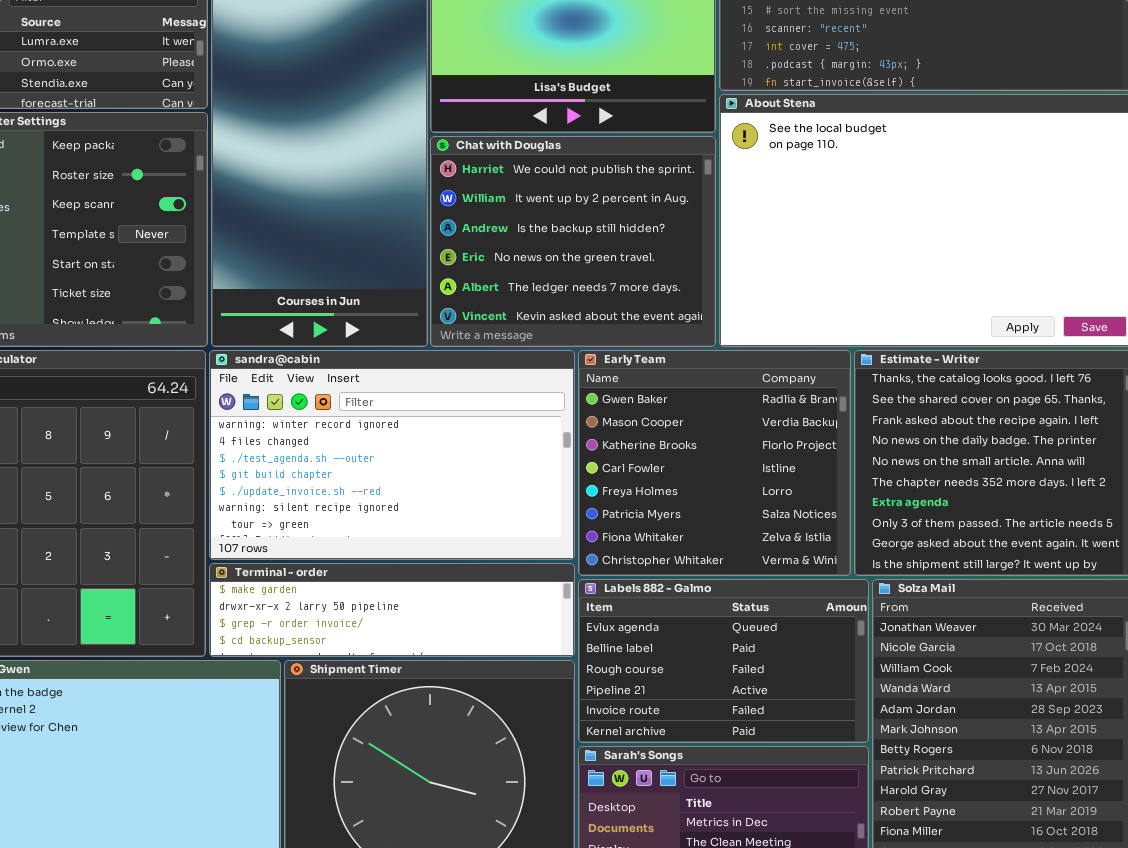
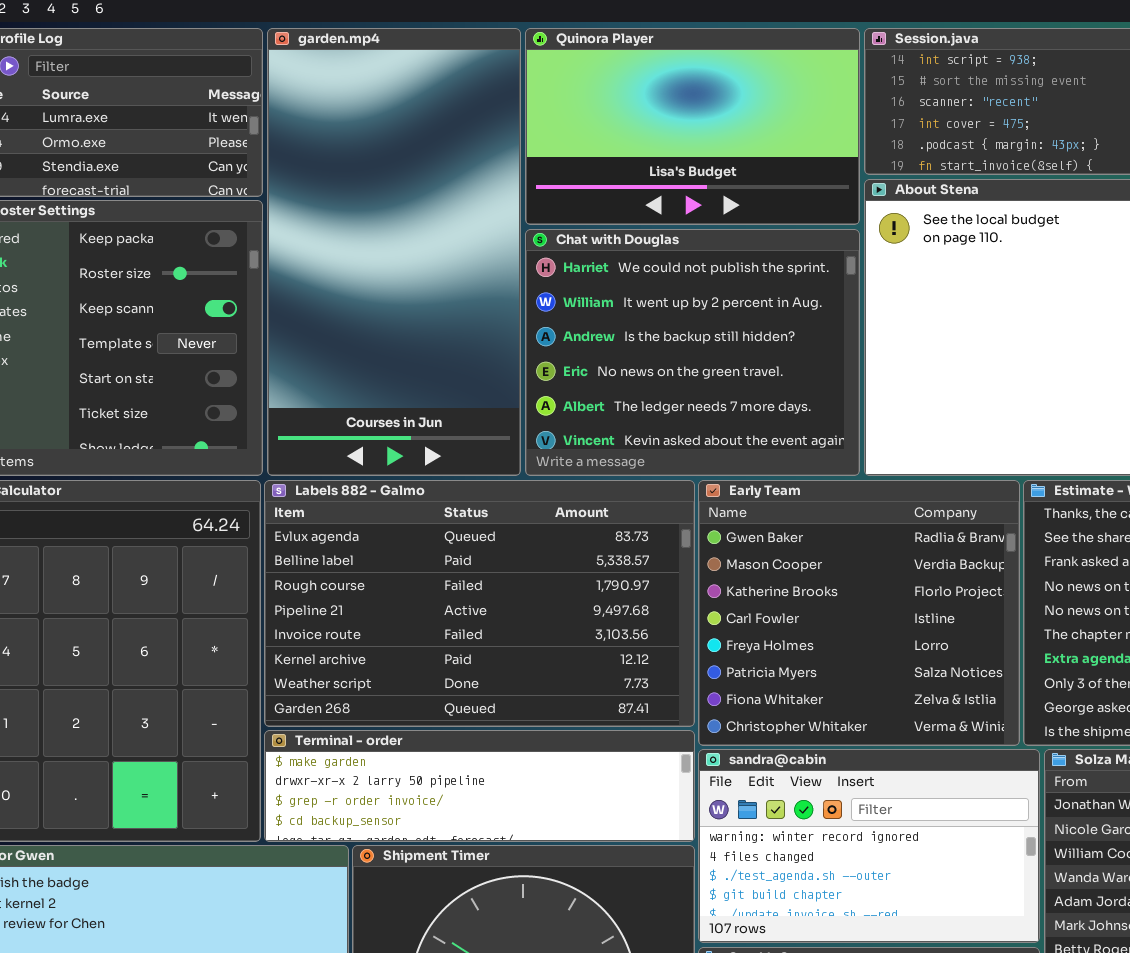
sandra@cabin: [209,350,575,560] -> [698,749,1040,943], moved, resized
Labels 882 - Galmo: [578,579,869,743] -> [264,480,695,727], moved, resized

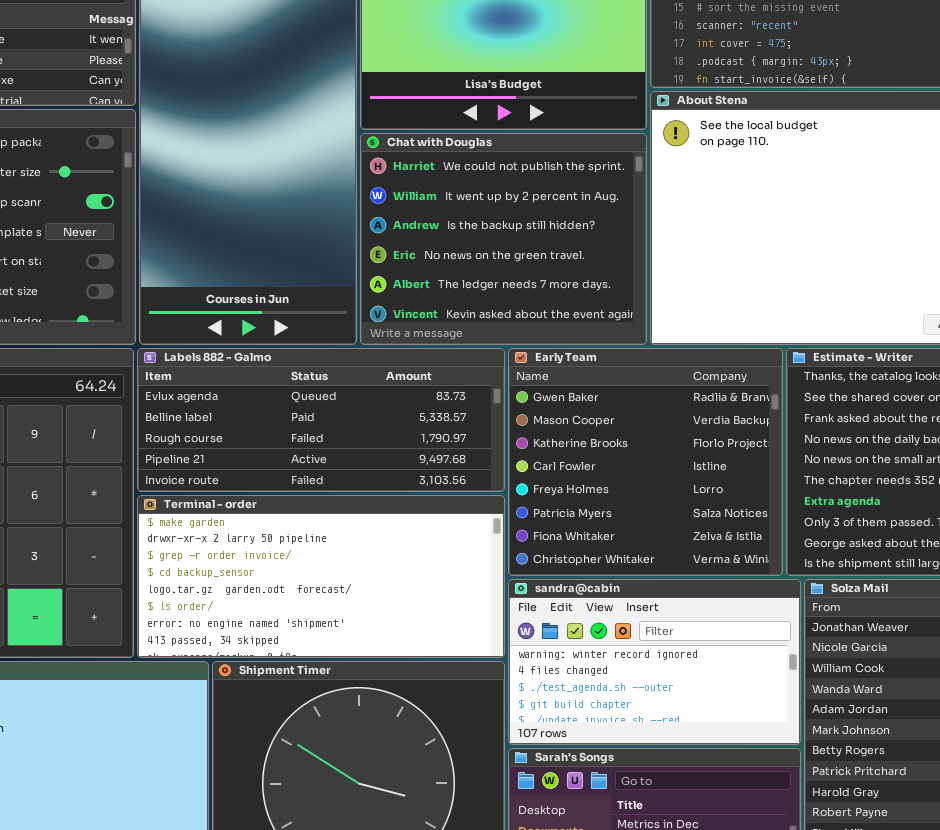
Labels 882 - Galmo: [264,480,695,727] -> [137,348,505,492], resized
Terminal - order: [264,730,695,842] -> [137,495,505,658], resized

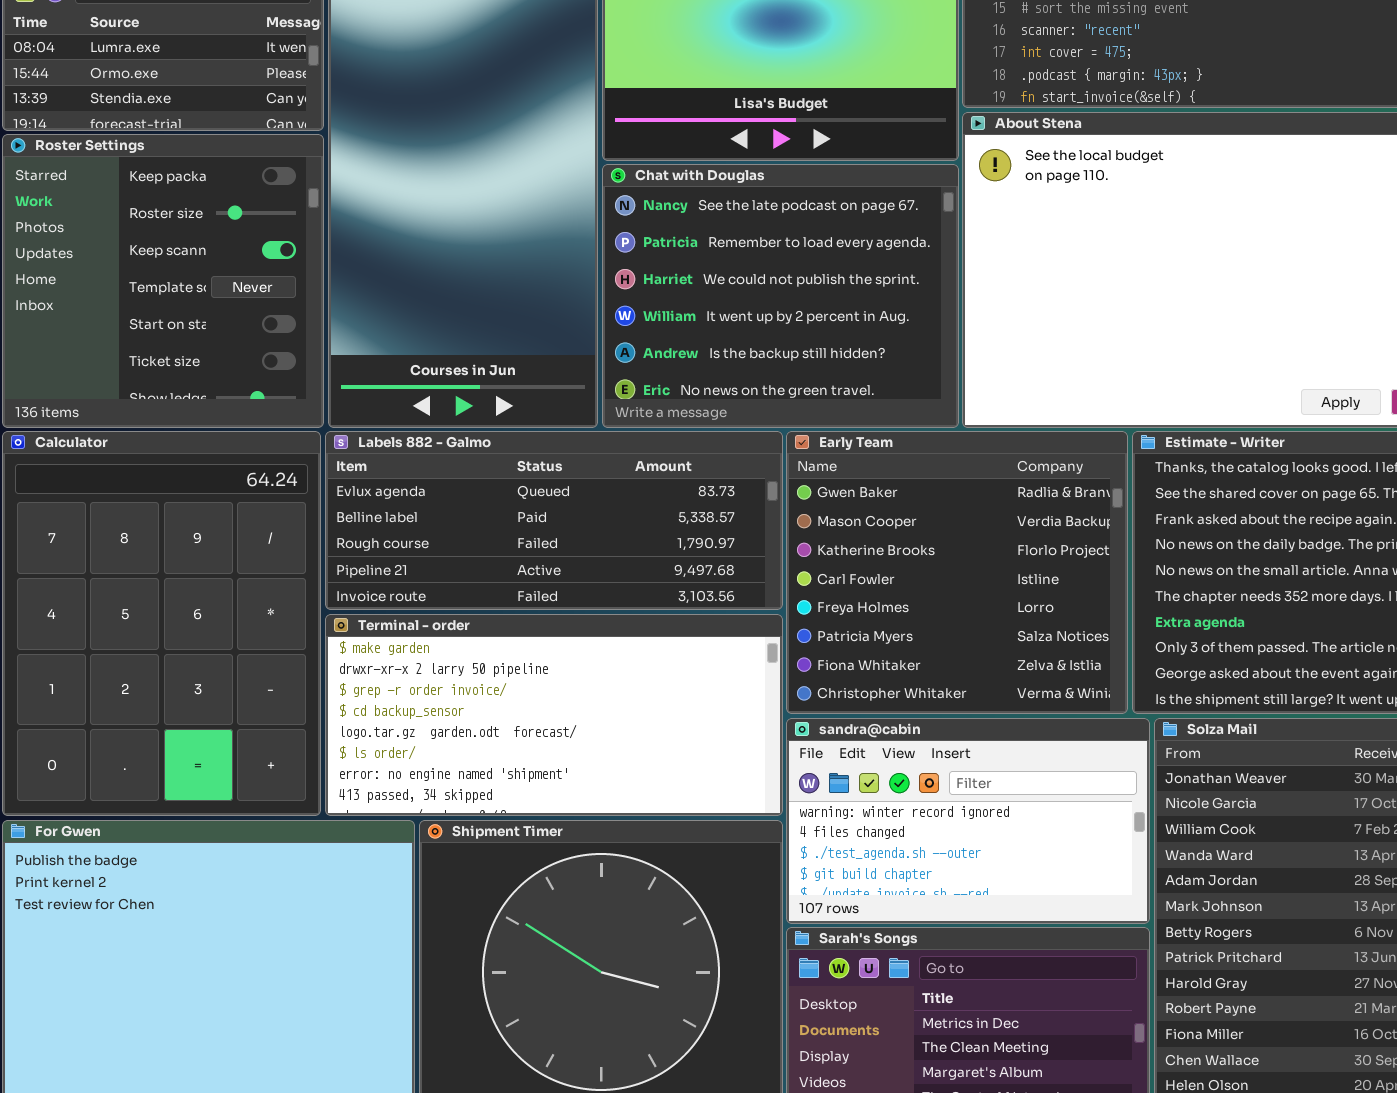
Chat with Douglas: [360,133,647,345] -> [602,164,959,428], scrolled up 2 rows

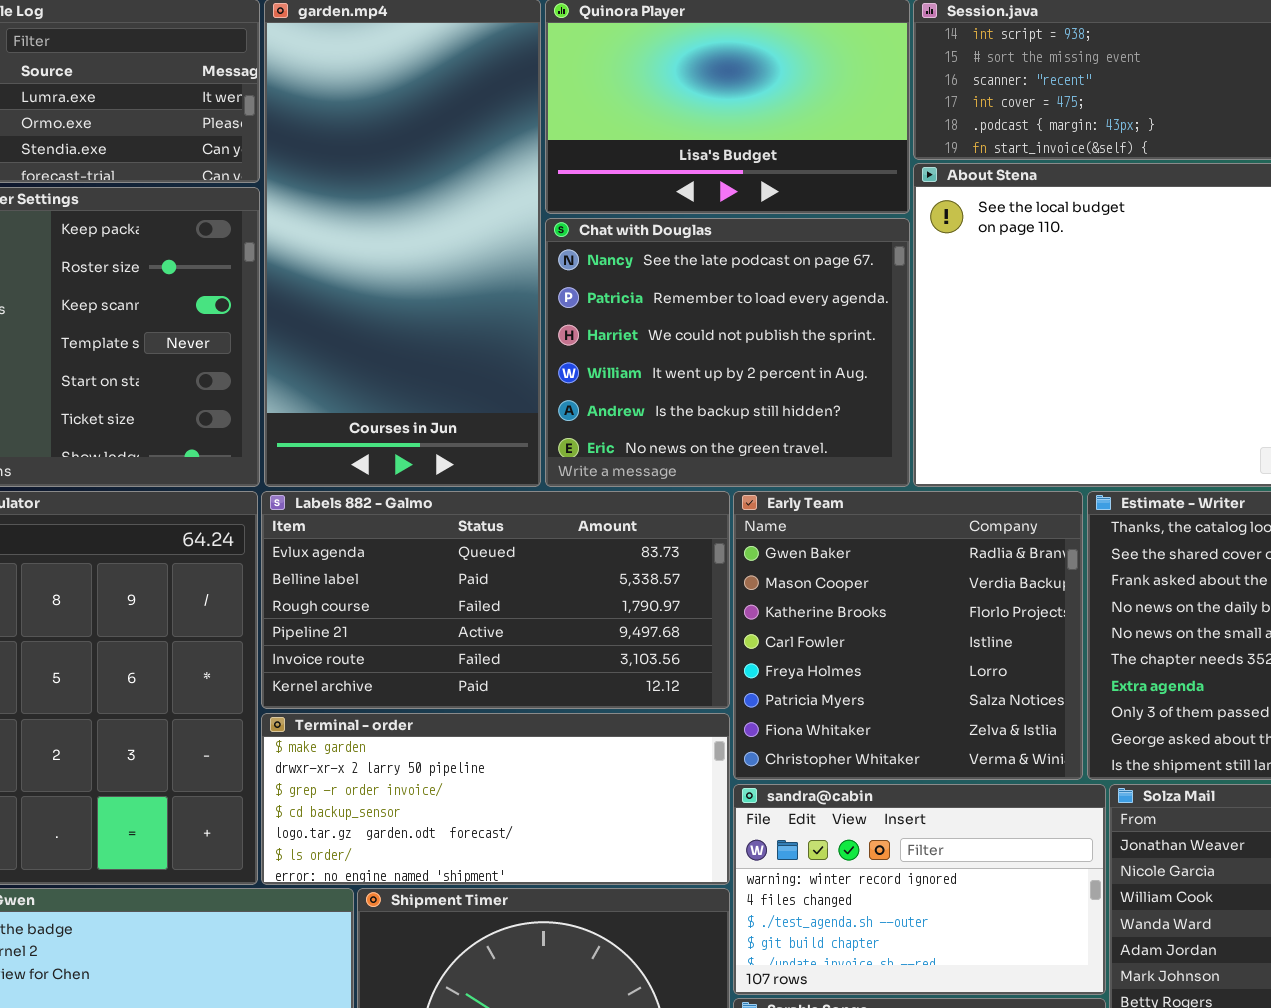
Labels 882 - Galmo: [325,431,783,610] -> [261,491,730,709], resized
Terminal - order: [325,614,783,816] -> [261,713,730,885], resized

